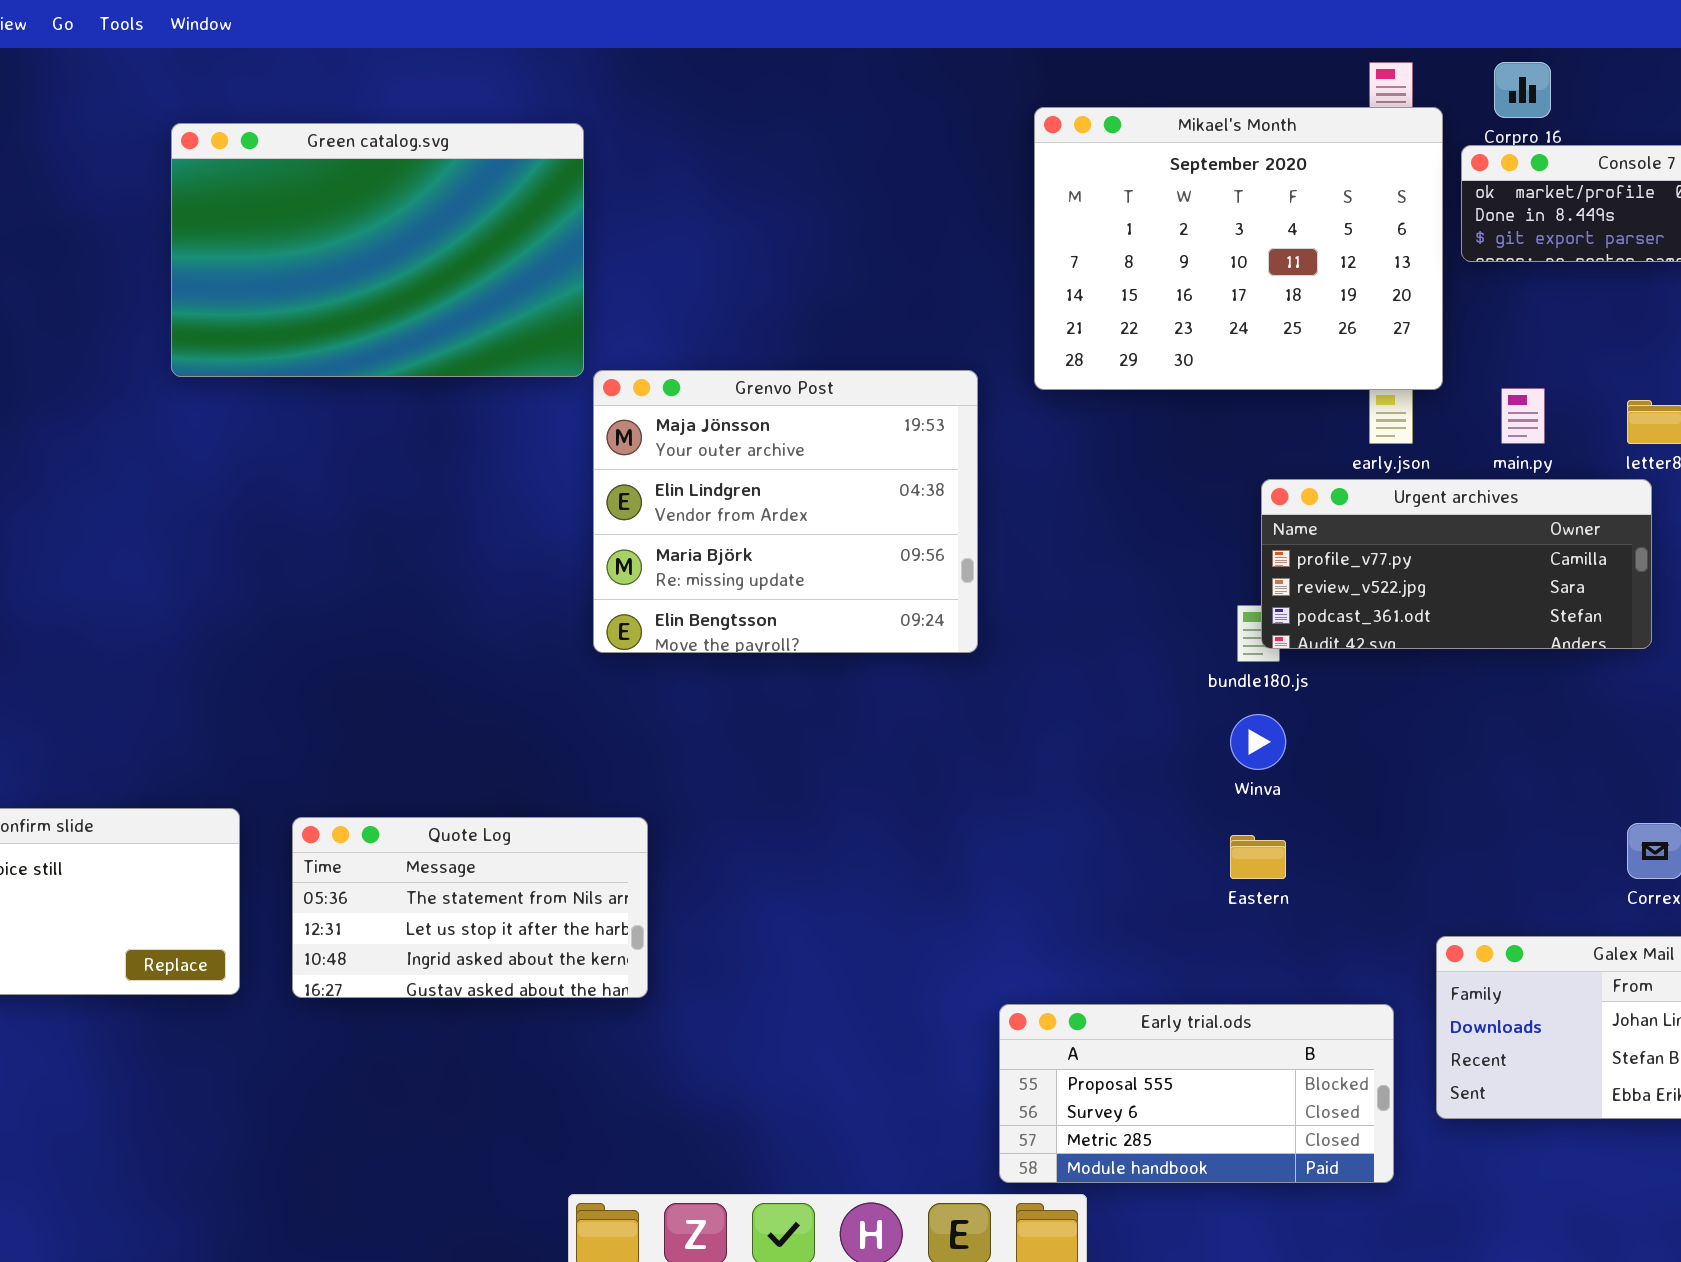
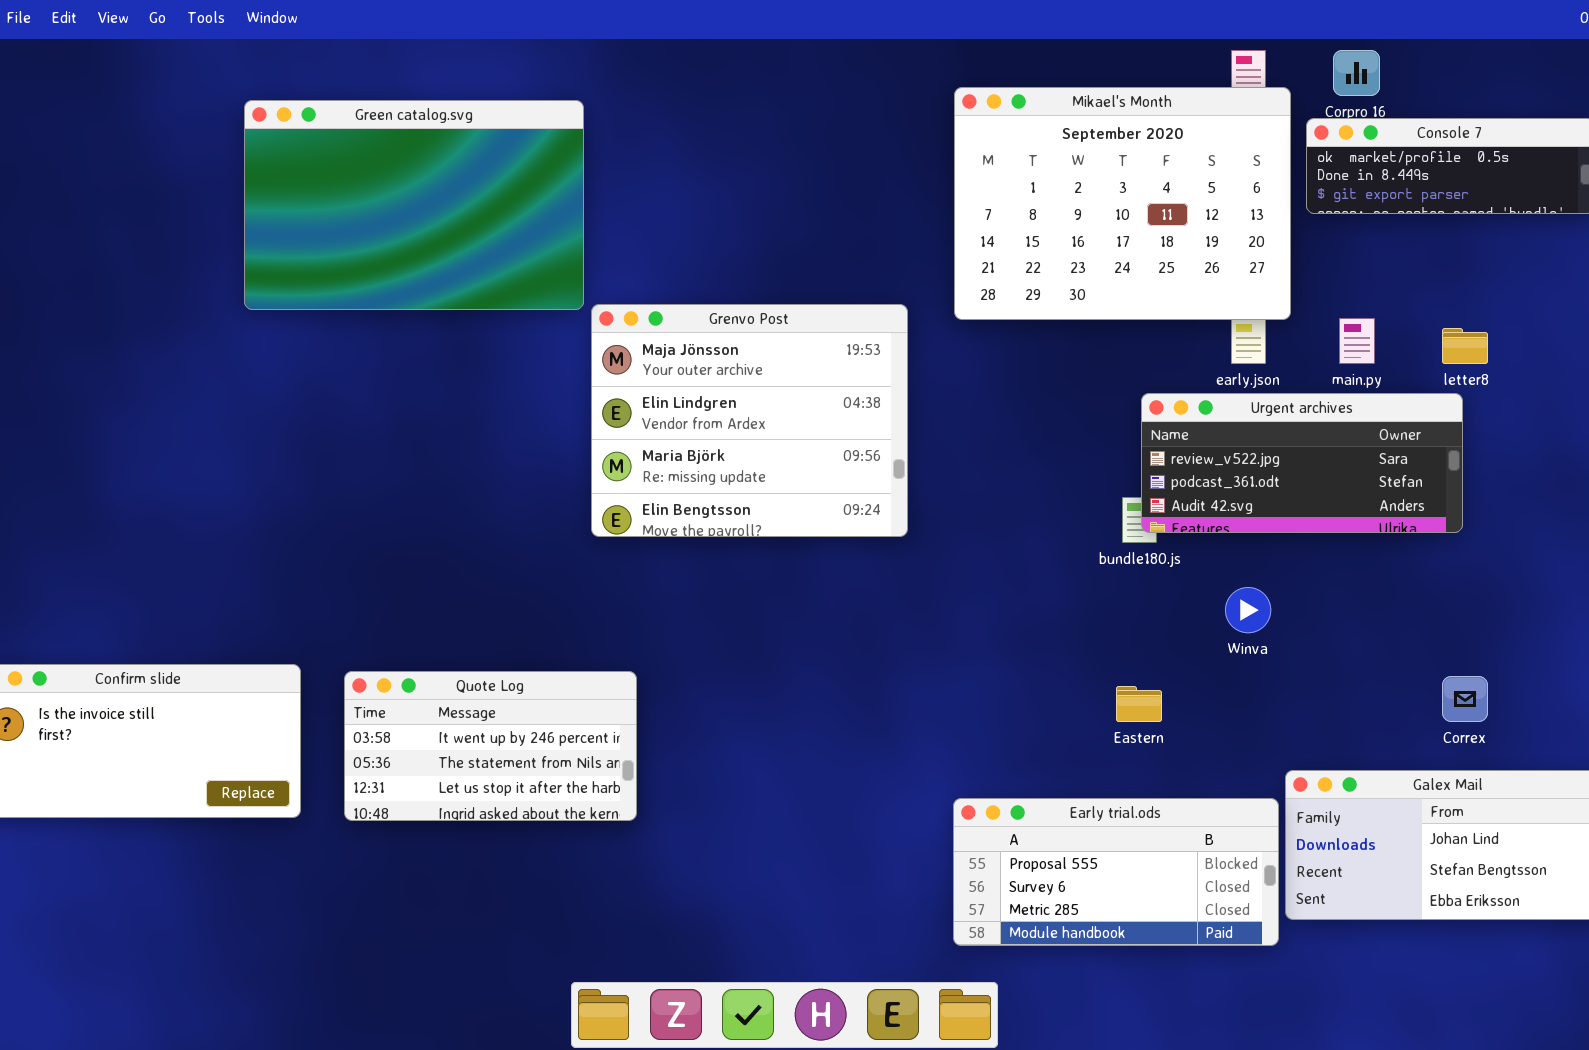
Urgent archives: [1261,479,1652,649] -> [1141,393,1463,533], scrolled down 1 row
Winva: [1230,714,1286,770] -> [1225,587,1271,633], moved
Quote Log: [292,817,648,998] -> [344,671,637,821], scrolled up 1 row
Early trial.ods: [999,1004,1394,1183] -> [953,798,1279,946], moved

